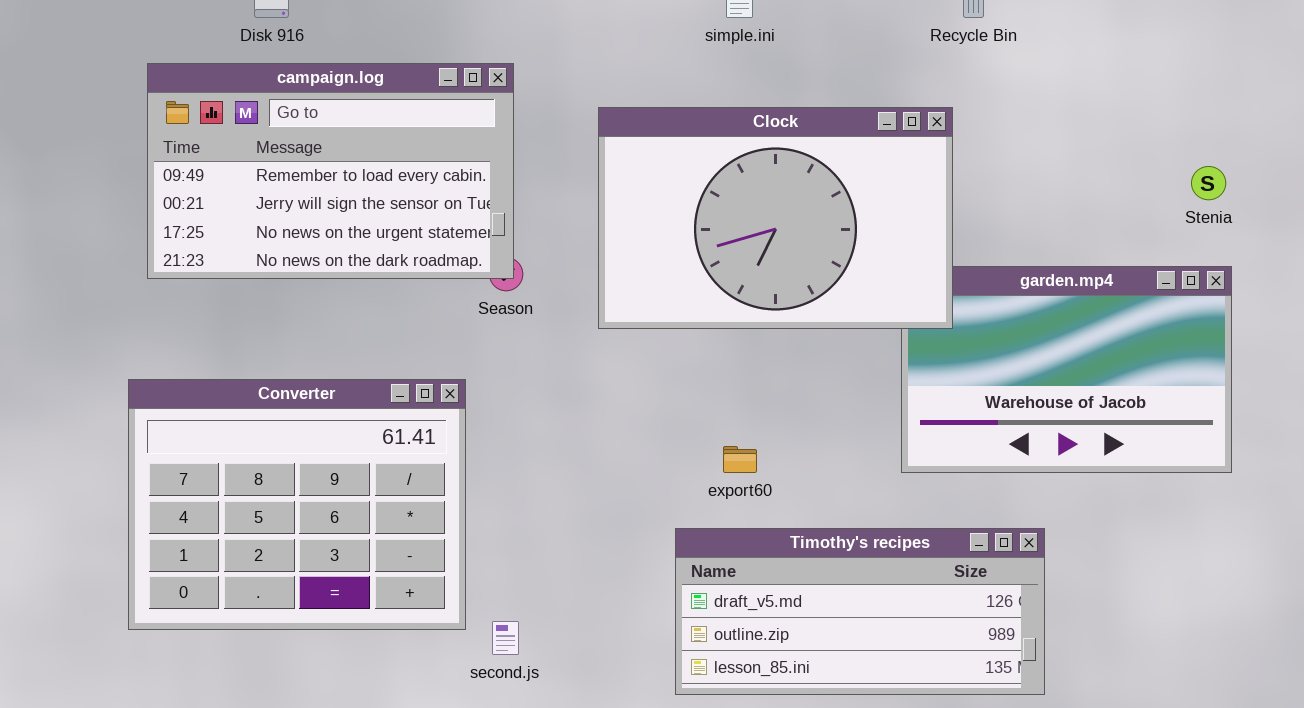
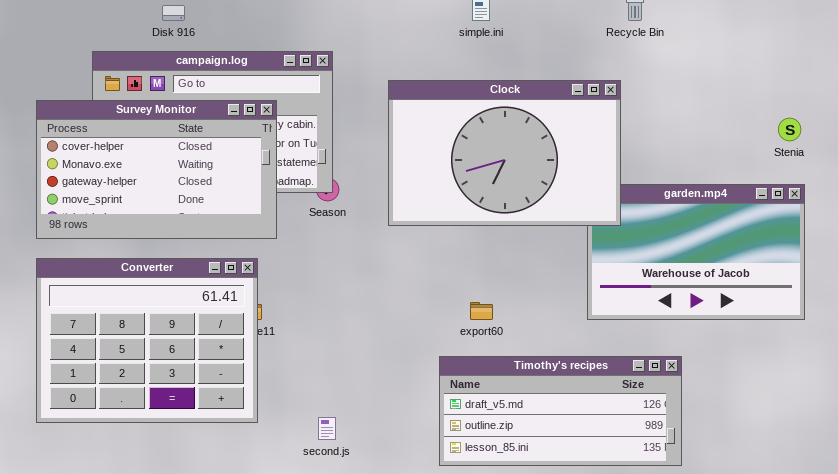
Survey Monitor: none -> [36,100,277,239], opened
Converter: [128,379,466,630] -> [36,258,258,423], moved

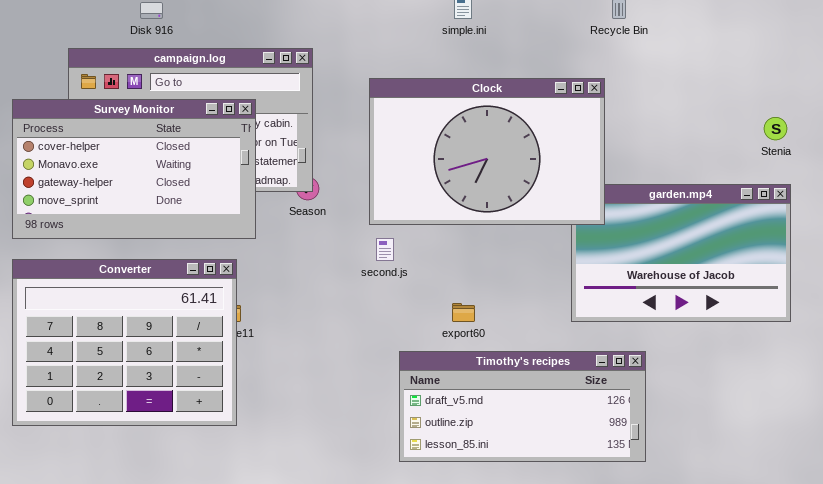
Timothy's recipes: [439,356,682,466] -> [399,351,646,462], moved
second.js: [318,417,336,440] -> [376,238,394,261], moved

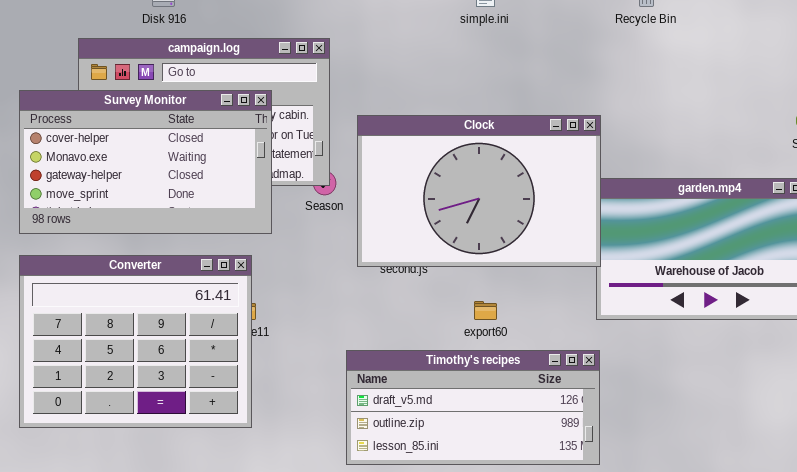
Clock: [369,78,605,225] -> [357,115,601,267], moved
Timothy's recipes: [399,351,646,462] -> [346,350,600,465], moved

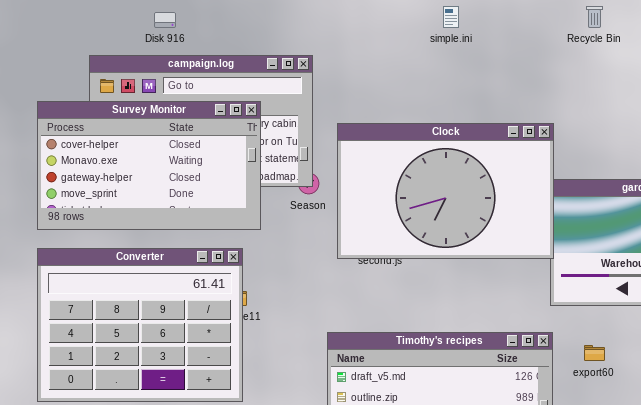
export60: [474,301,497,320] -> [584,345,605,361], moved

